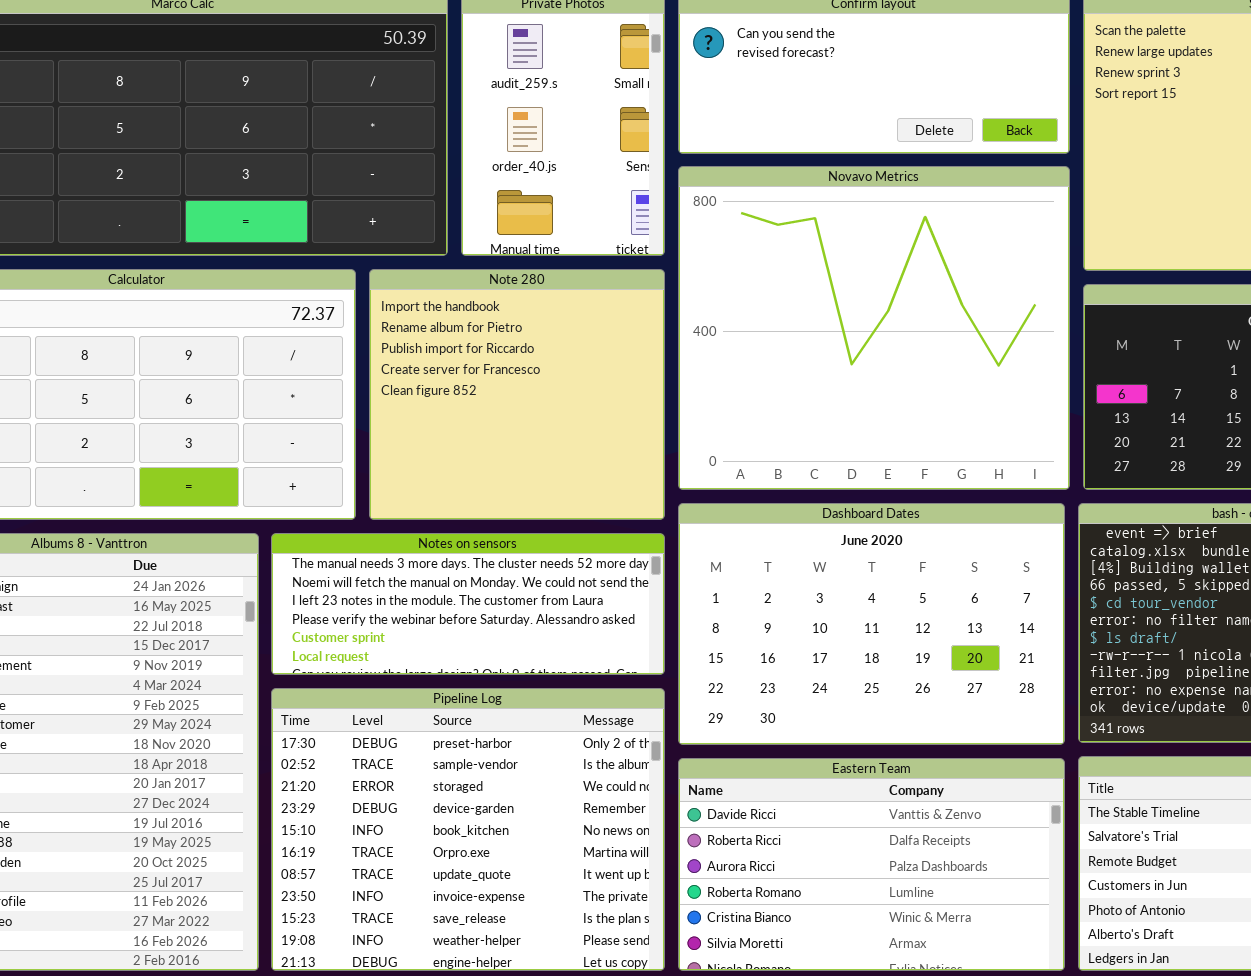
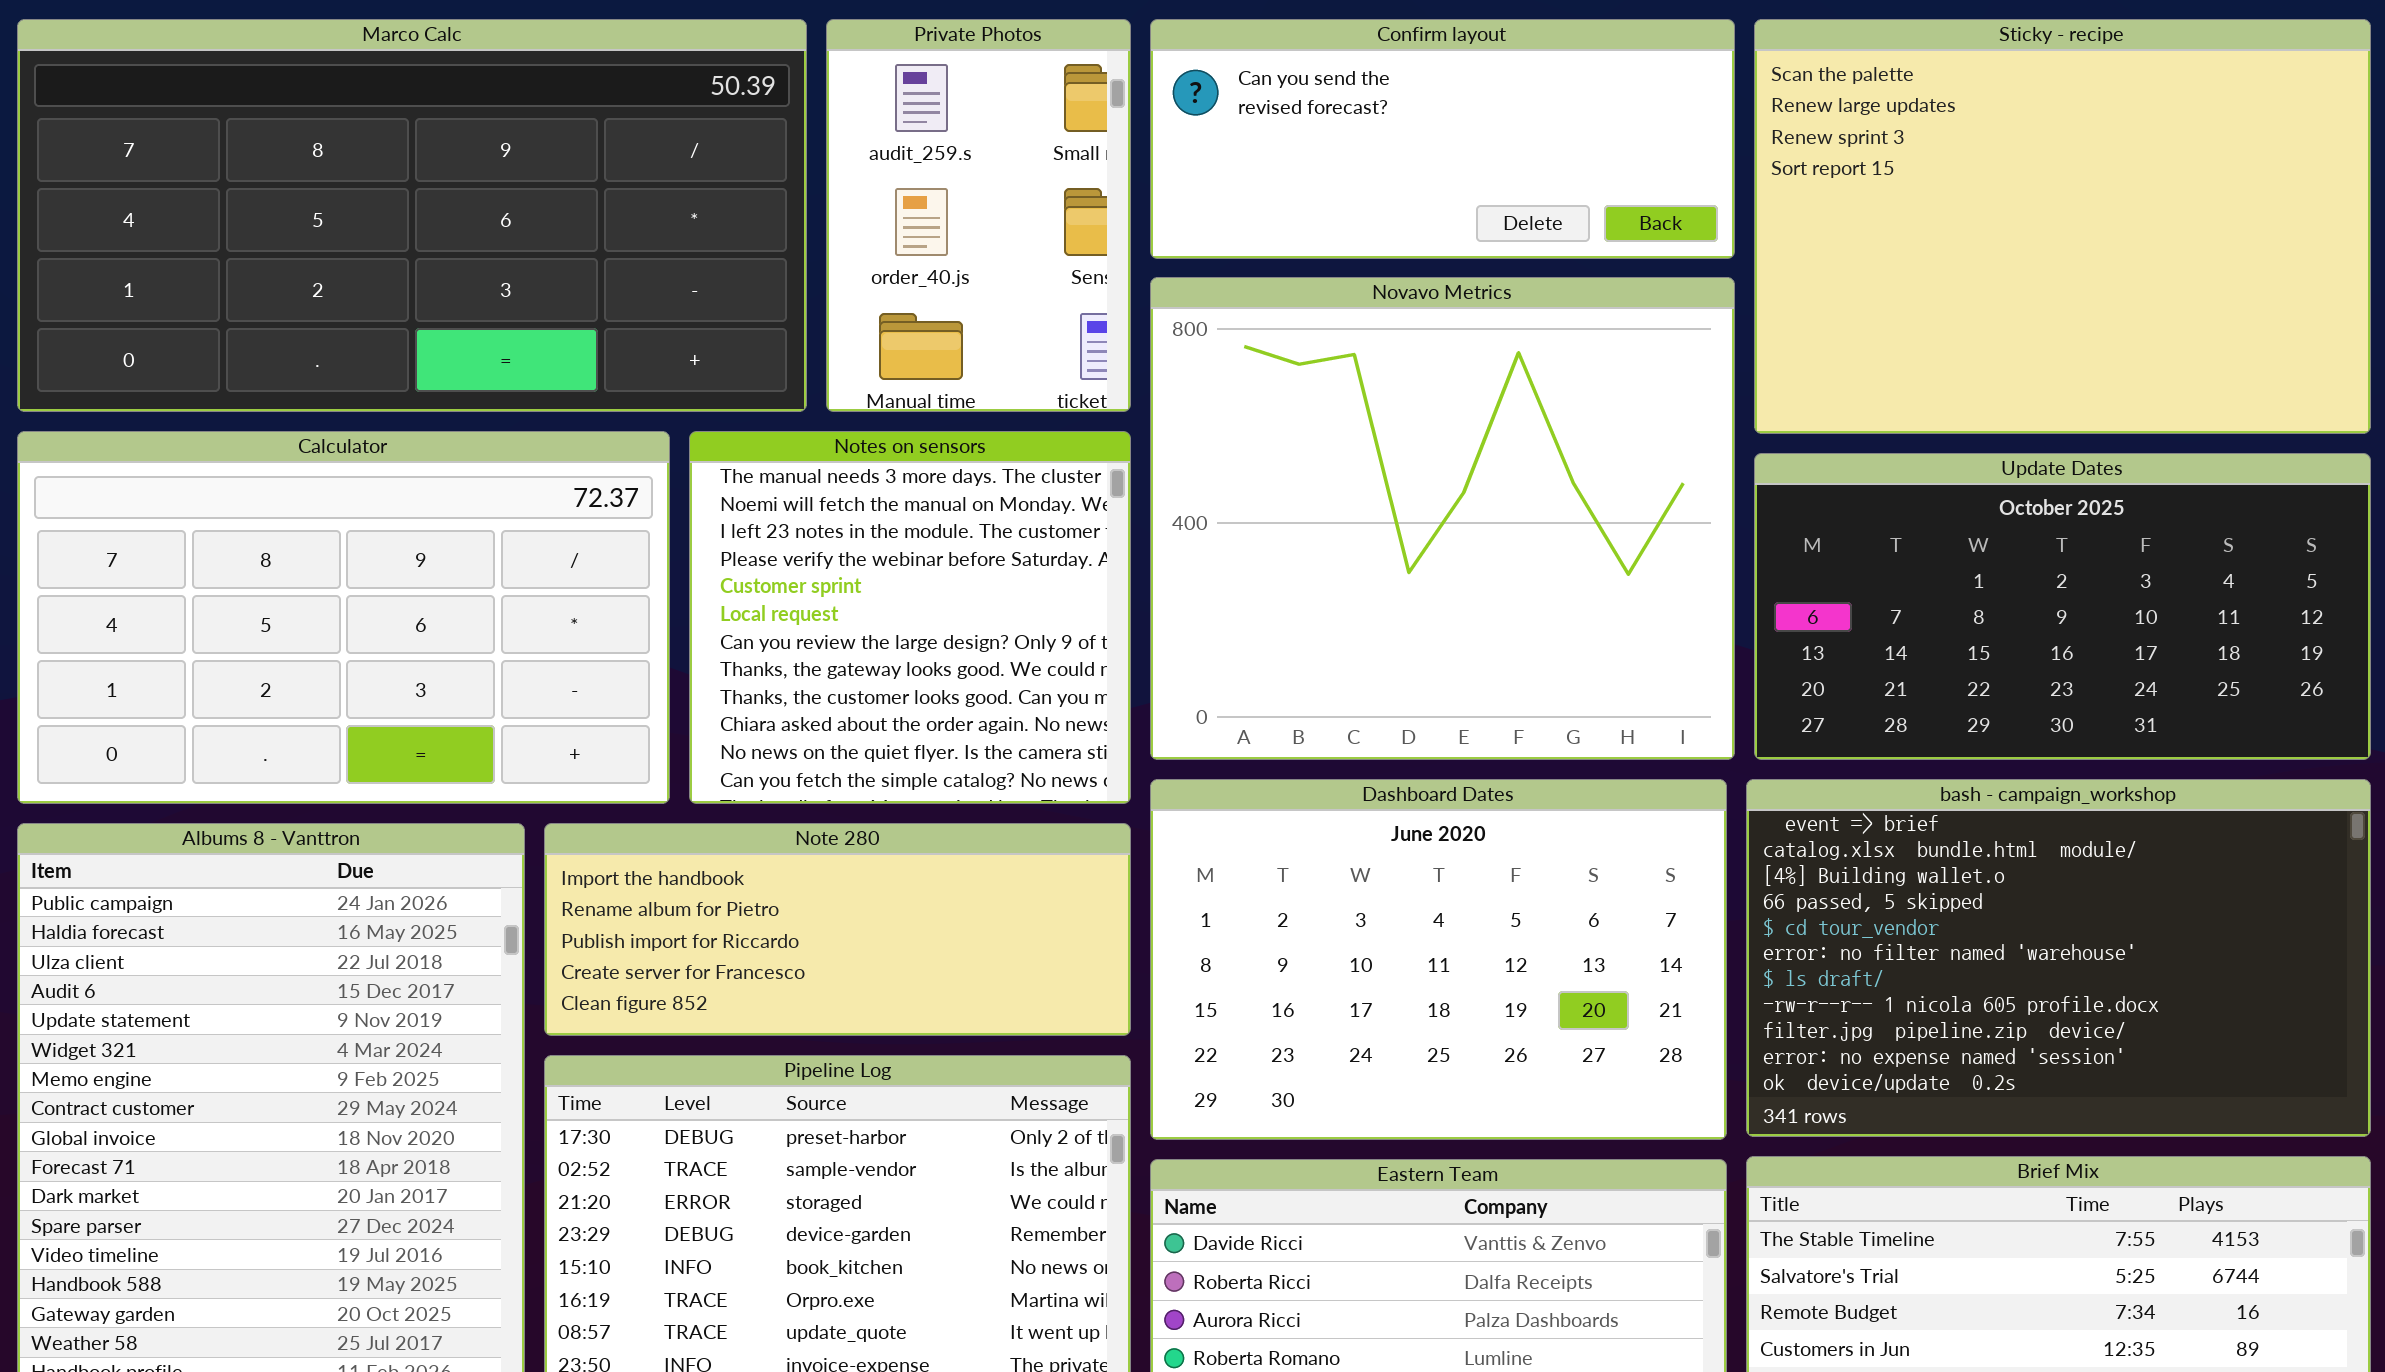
Note 280: [369,269,665,520] -> [544,823,1131,1036], moved, resized
Notes on sensors: [271,533,665,675] -> [689,431,1131,804], moved, resized

